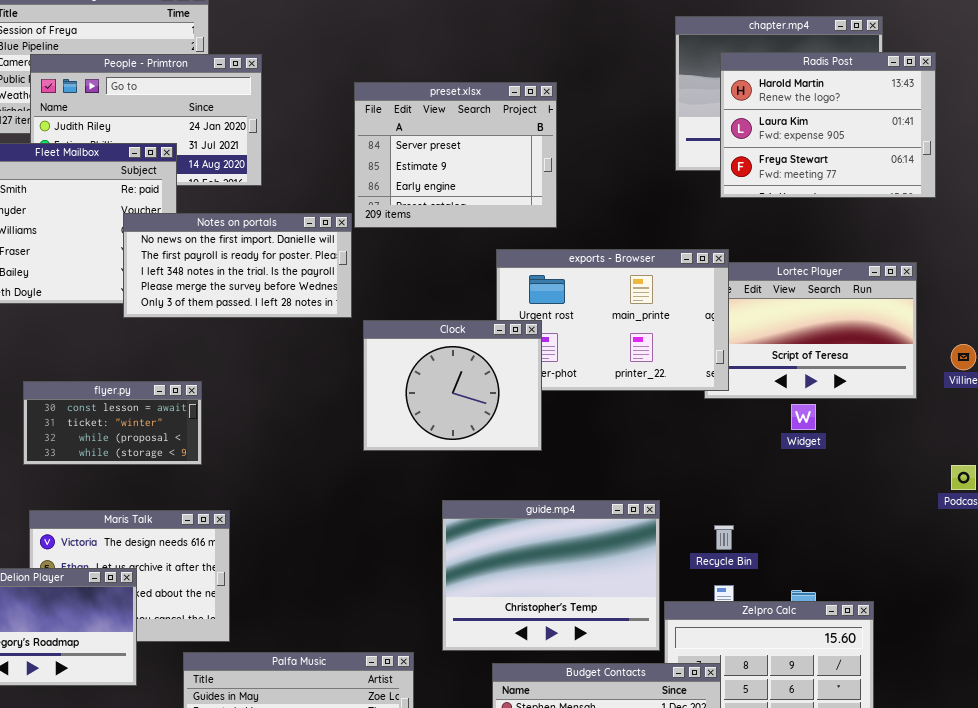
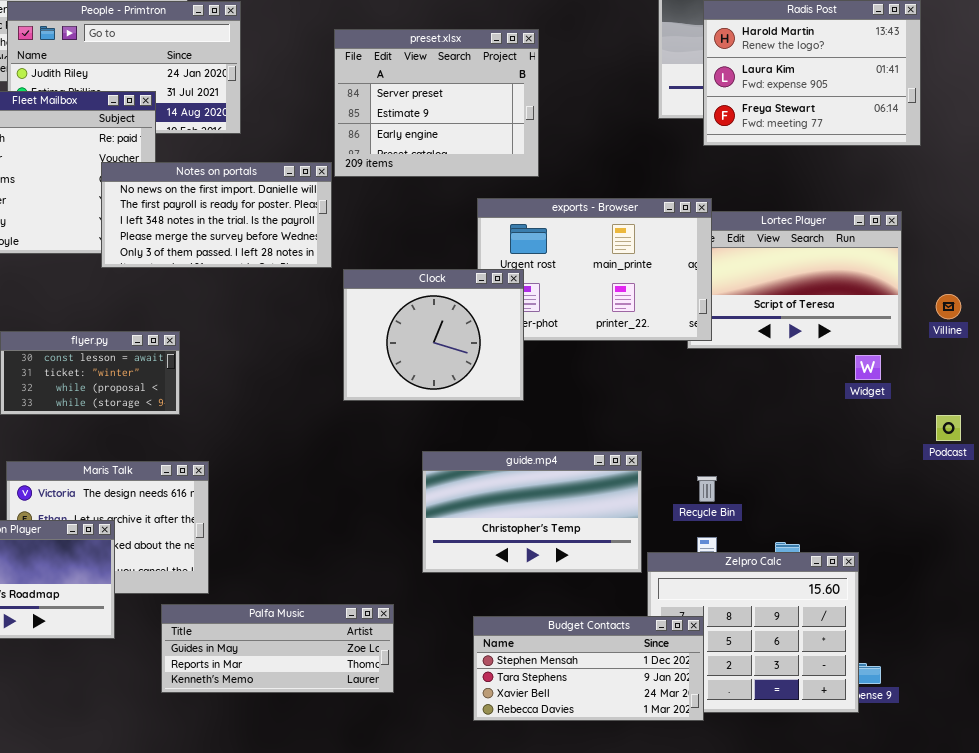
Widget: [791,404,816,430] -> [855,355,881,380], moved
guide.mp4: [442,500,660,651] -> [422,451,642,573], resized

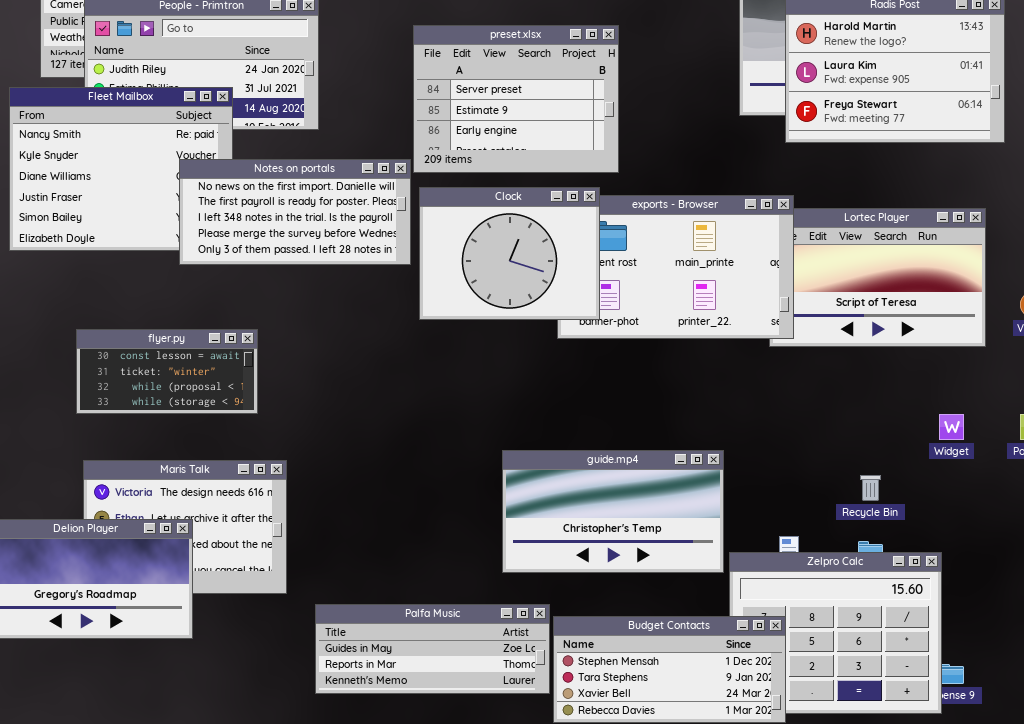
Clock: [343,269,524,401] -> [419,187,600,320], moved
Widget: [855,355,881,380] -> [939,414,964,440], moved
Recycle Bin: [697,476,717,502] -> [860,475,881,501], moved
Palfa Music: [161,604,394,693] -> [315,604,550,694], moved

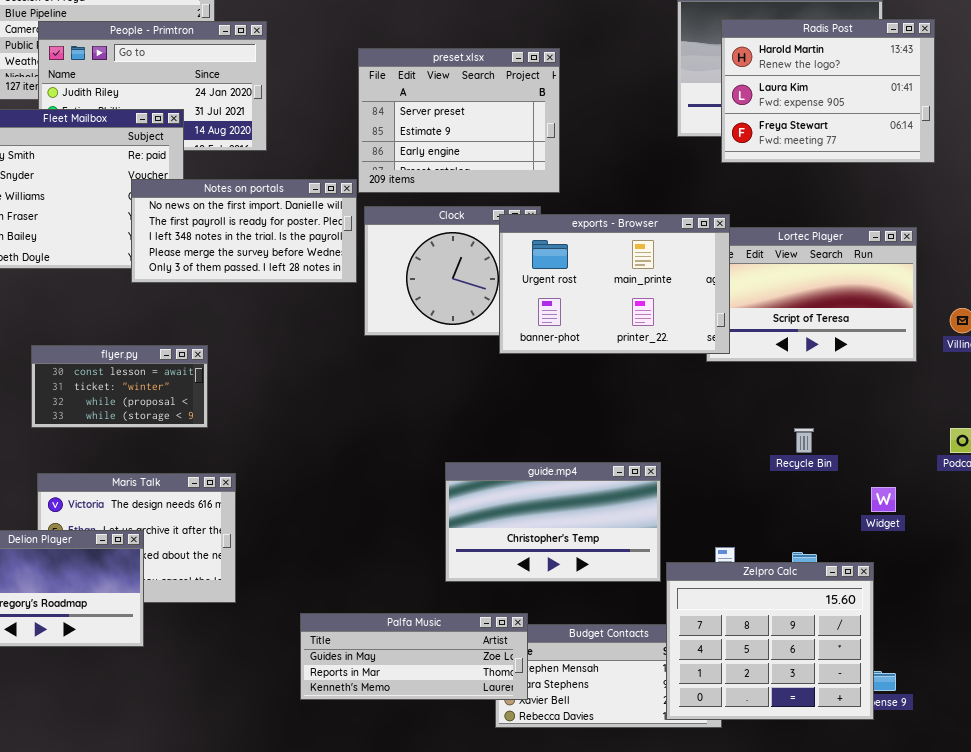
exports - Browser: [557,195,794,339] -> [499,214,730,354], raised
Widget: [939,414,964,440] -> [871,487,896,512], moved
Recycle Bin: [860,475,881,501] -> [794,428,814,453], moved
Zelpro Calc: [729,552,942,714] -> [666,562,874,720], raised
Palfa Music: [315,604,550,694] -> [300,613,528,700], moved

